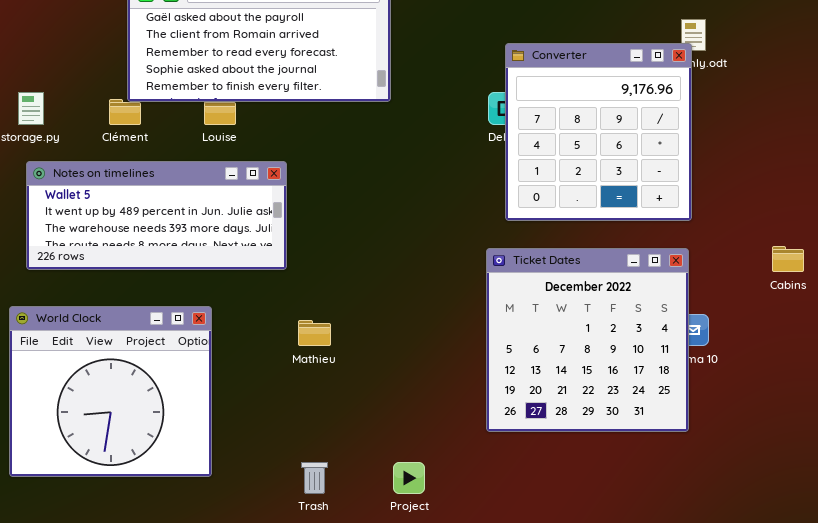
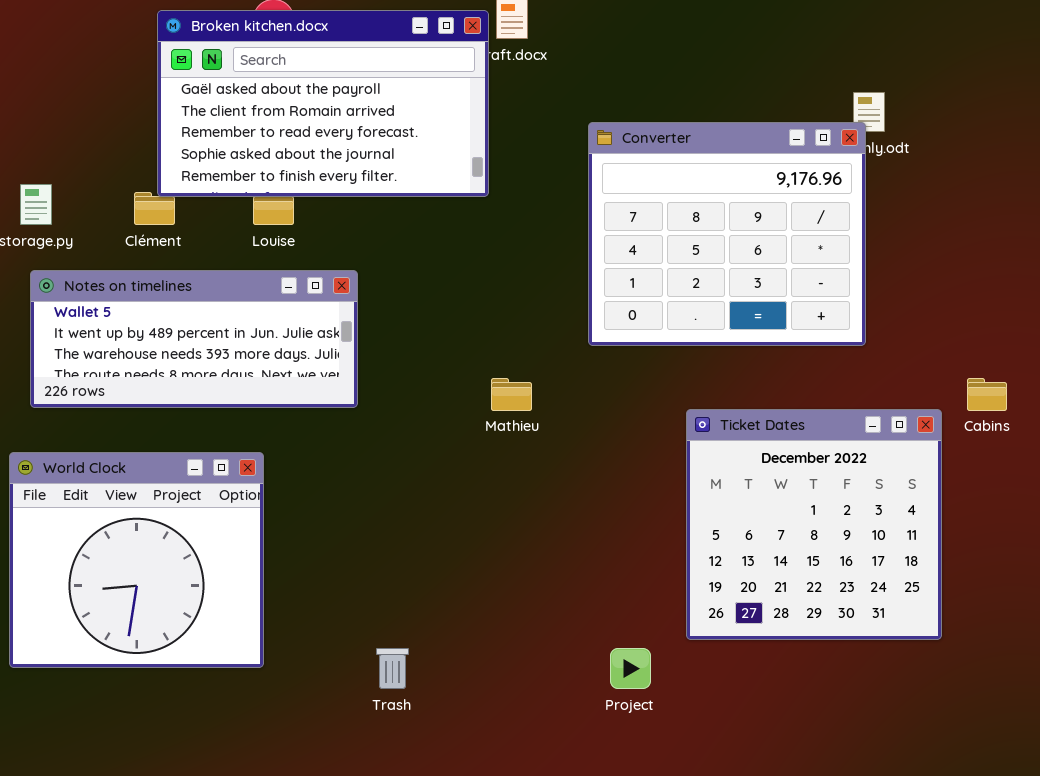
Converter: [505,43,692,221] -> [588,122,866,346], resized
Ticket Dates: [486,248,689,432] -> [686,409,942,640], moved
Mathieu: [298,320,331,346] -> [491,378,532,411], moved
Project: [393,462,425,494] -> [610,648,651,689], moved

